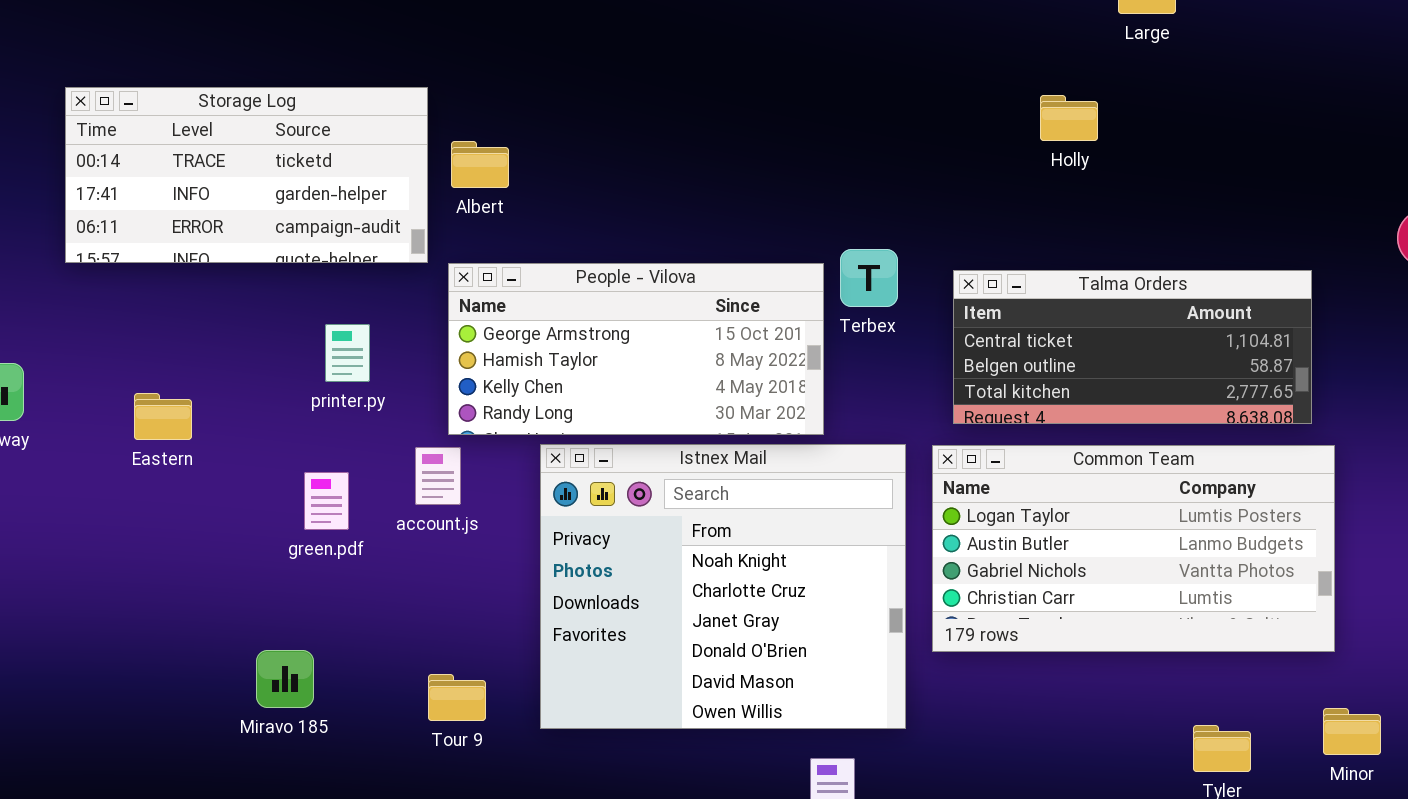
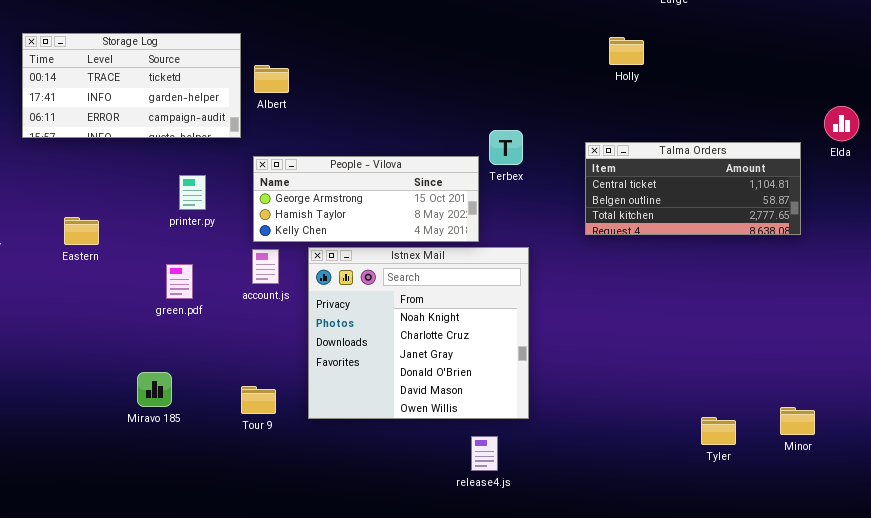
People - Vilova: [448,263,824,435] -> [253,156,479,242], resized
Talma Orders: [953,270,1312,424] -> [585,142,801,235], moved
Common Team: [932,445,1335,652] -> none, closed
account.js: [415,447,461,505] -> [252,249,279,284], moved

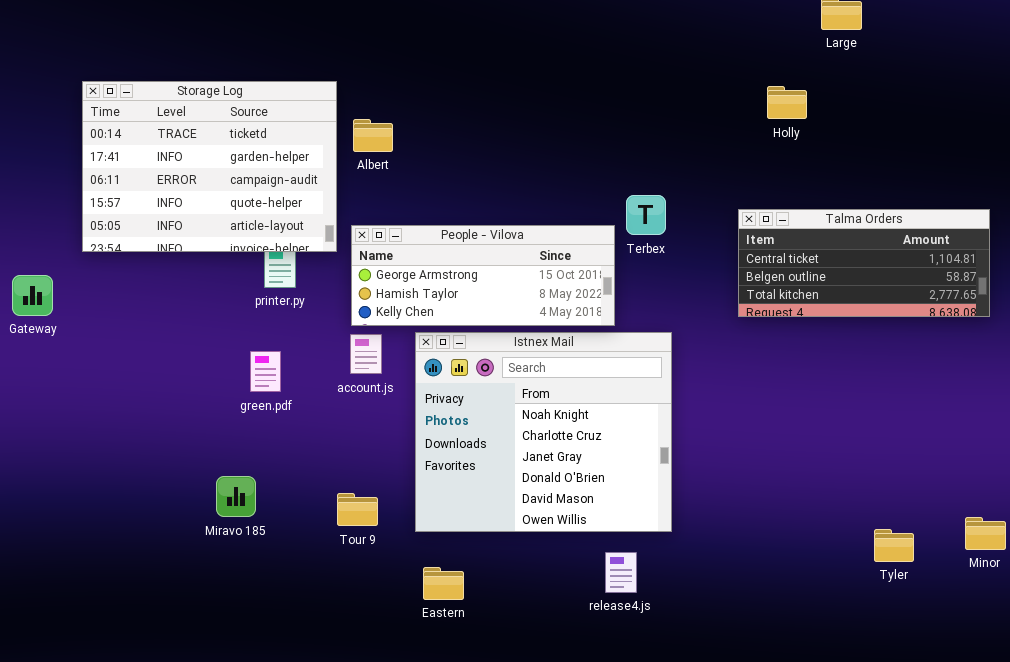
Storage Log: [22,33,241,138] -> [82,81,337,252], resized
Eastern: [64,217,99,245] -> [423,567,464,600], moved

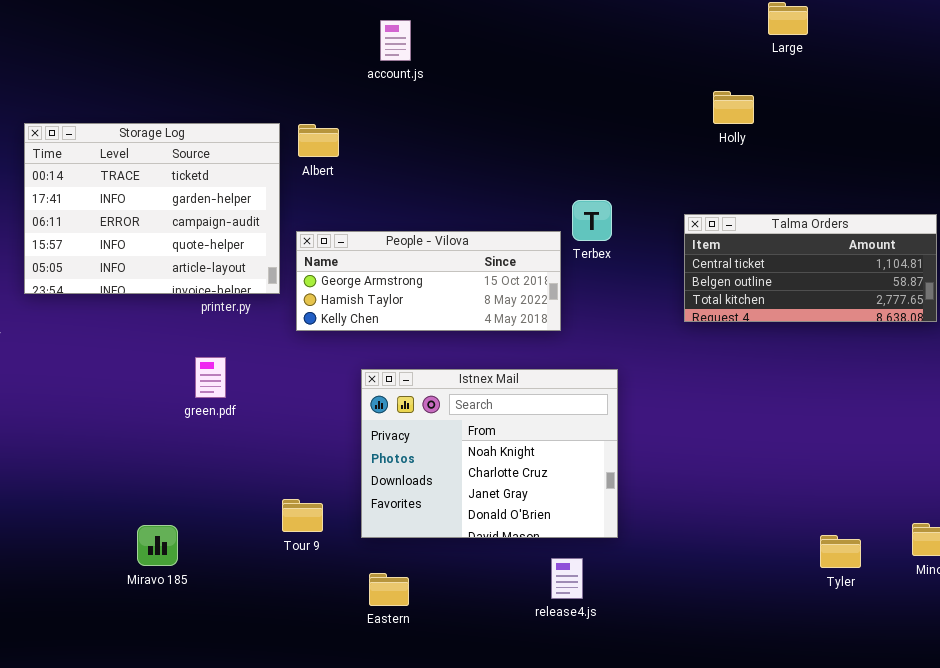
Storage Log: [82,81,337,252] -> [24,123,280,294], moved
Istnex Mail: [415,332,672,532] -> [361,369,618,538], resized
account.js: [350,334,382,374] -> [380,20,411,61], moved
Miravo 185: [216,476,256,517] -> [137,525,178,566], moved

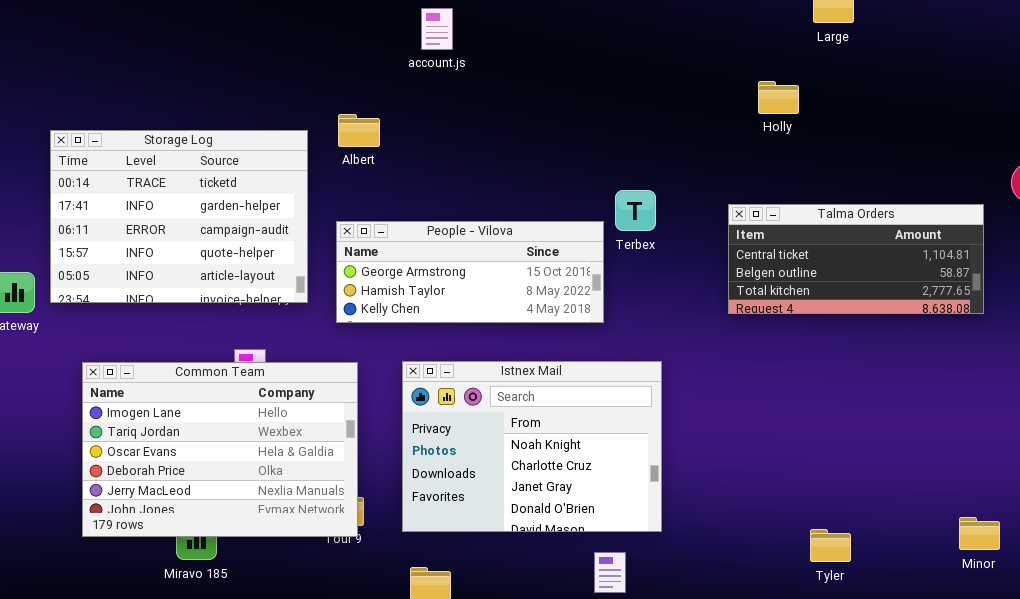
Storage Log: [24,123,280,294] -> [50,130,308,303], moved
Common Team: none -> [82,362,358,537], opened
Tyler: [820,535,861,568] -> [810,529,851,562], moved

